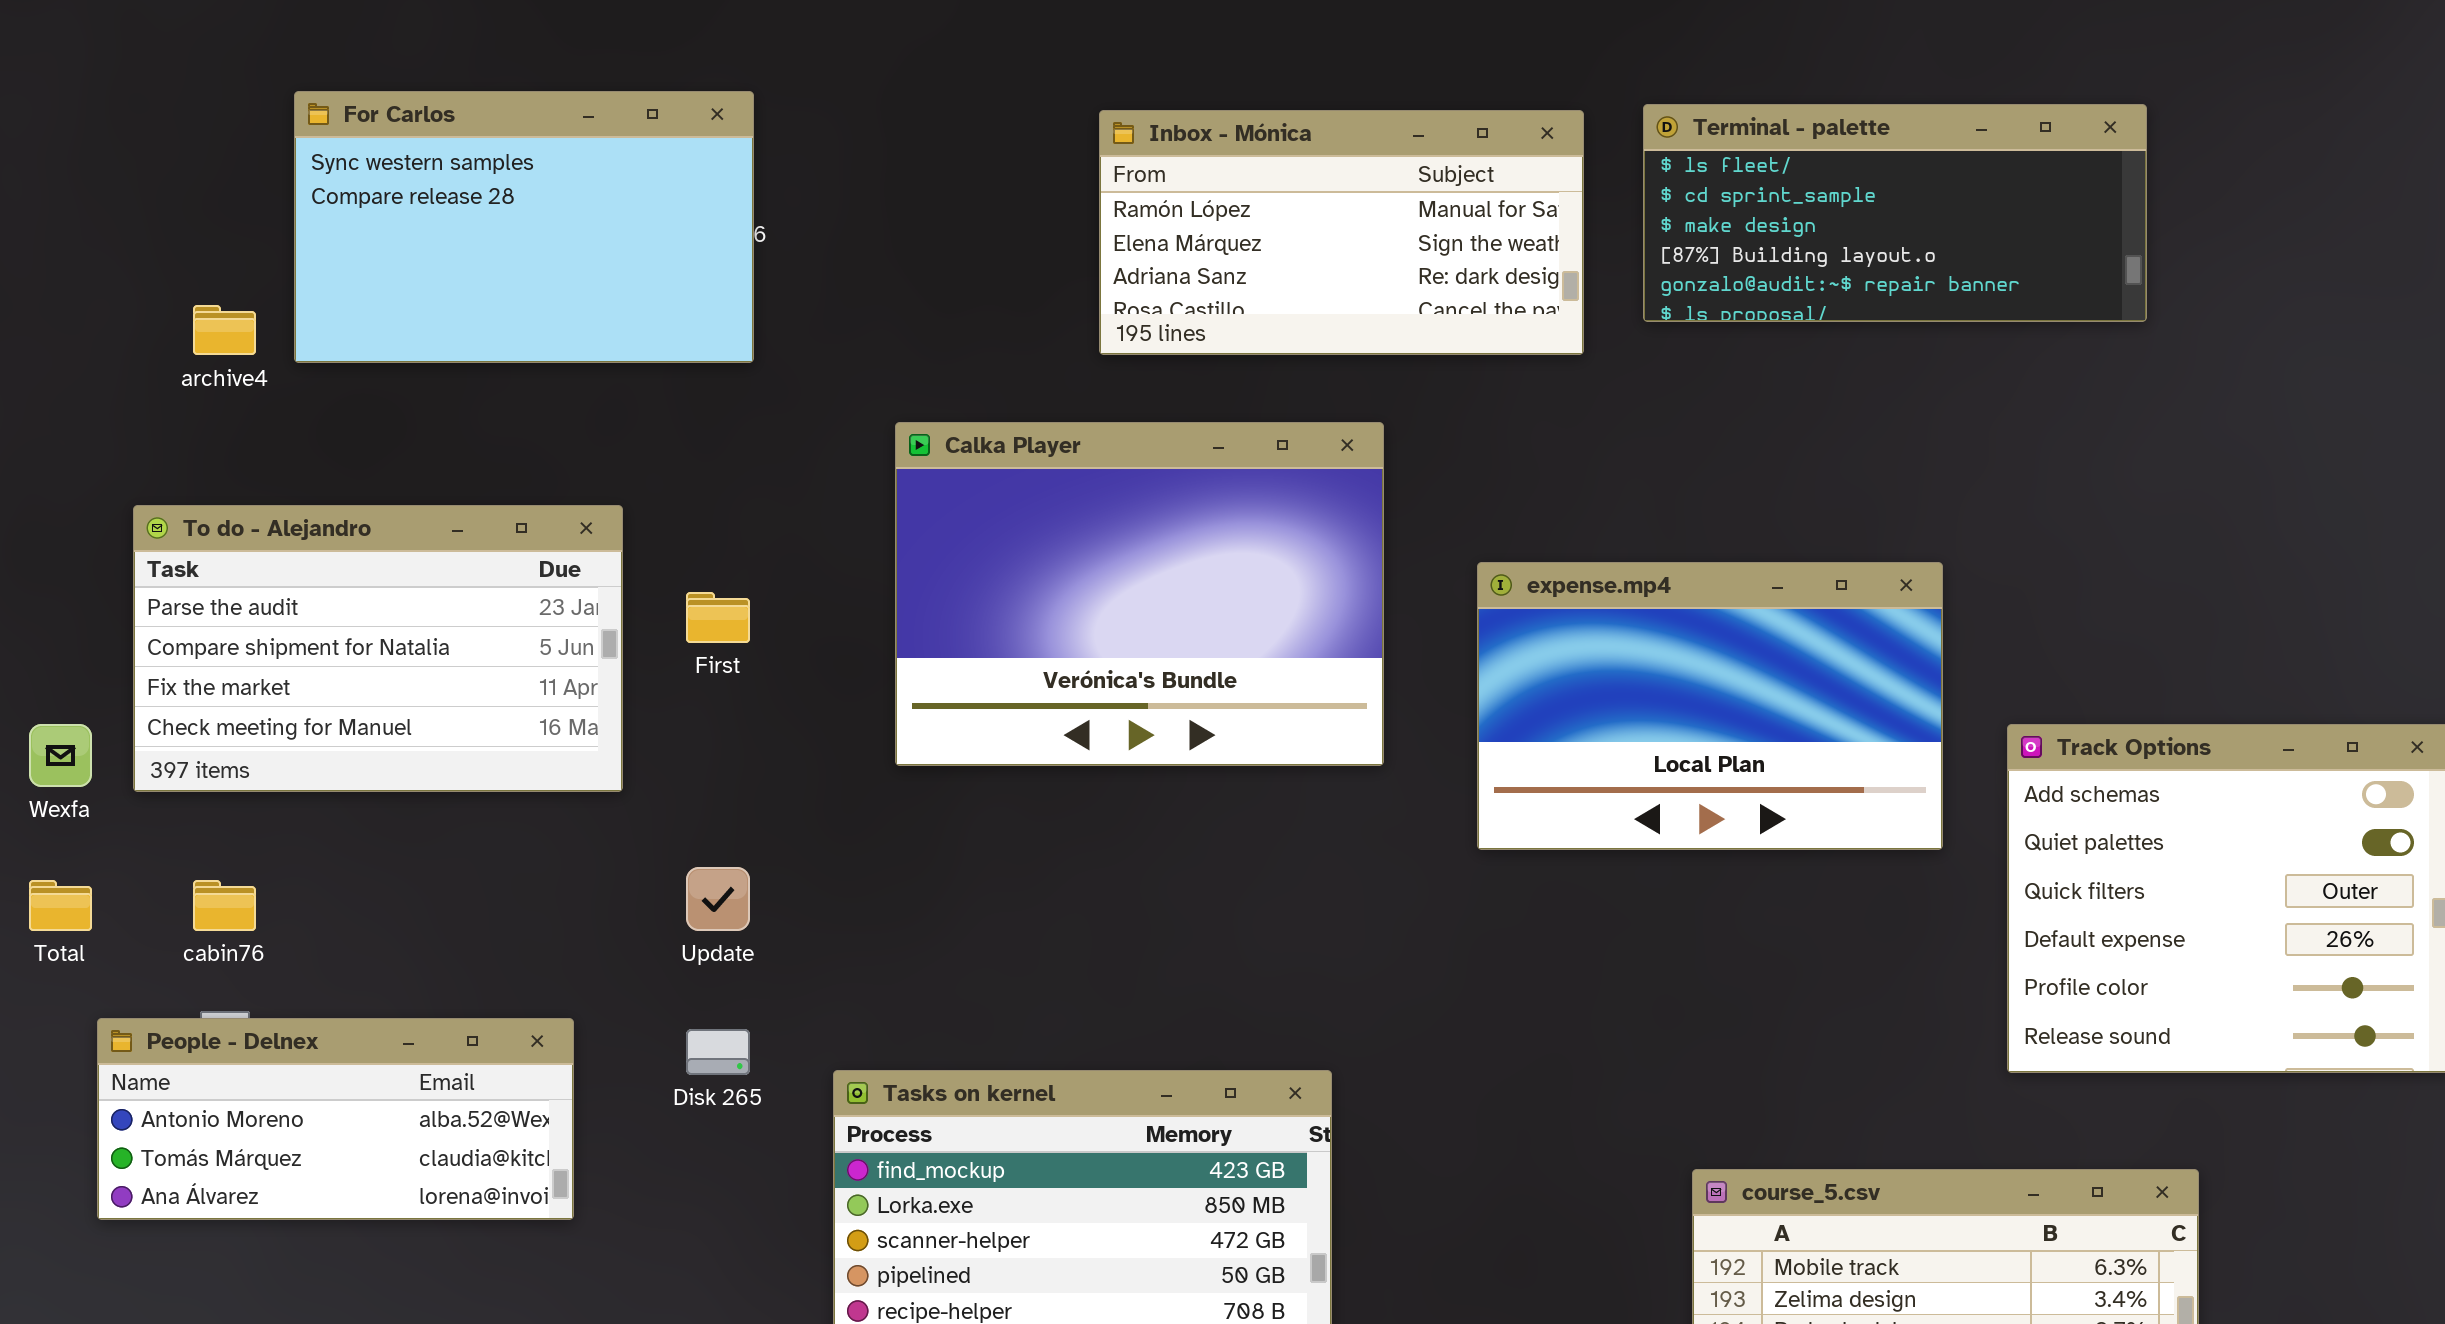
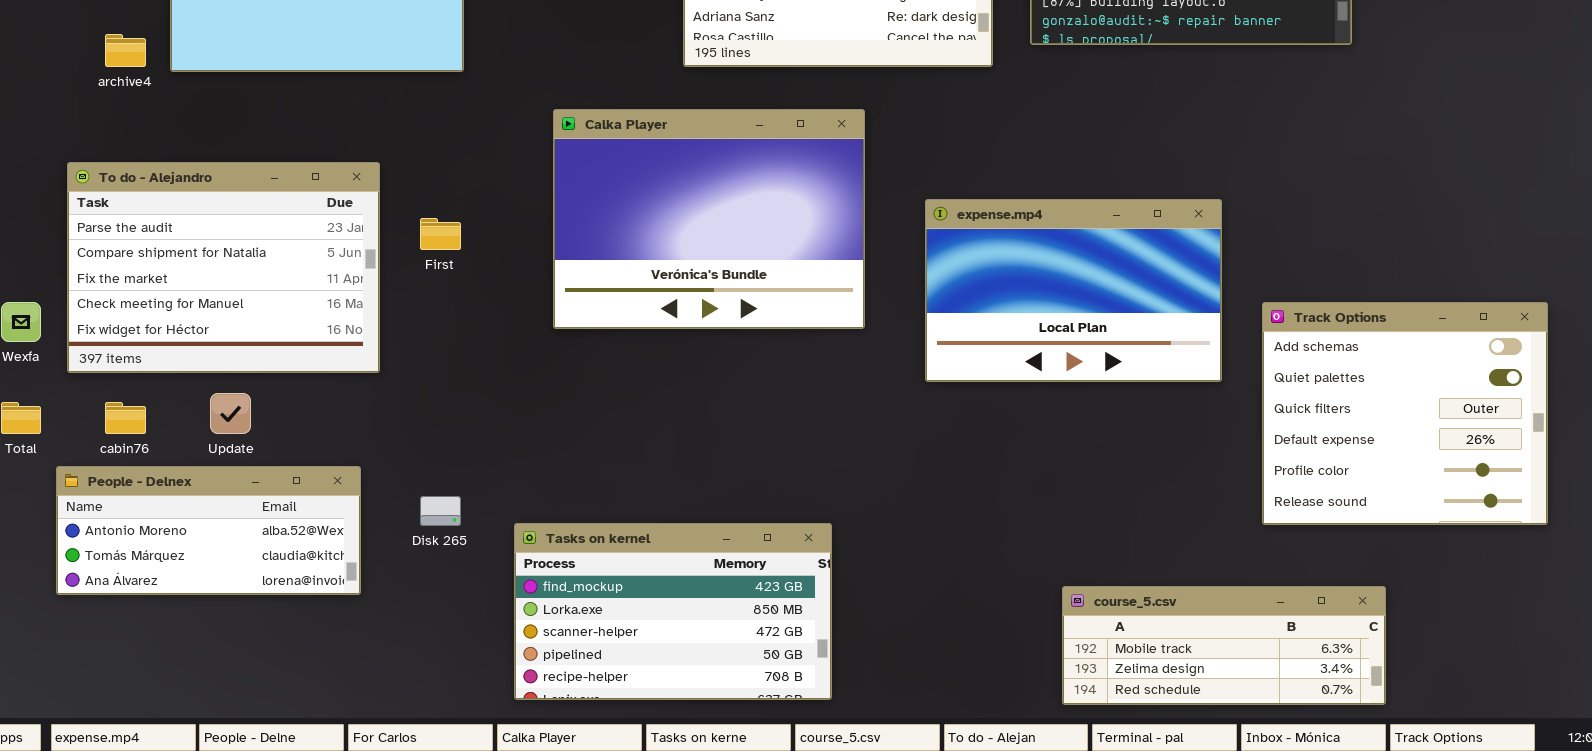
To do - Alejandro: [133,505,623,792] -> [67,162,380,373], resized
Update: [686,867,750,931] -> [210,393,251,434], moved
People - Delnex: [97,1018,574,1220] -> [56,466,361,595], moved

